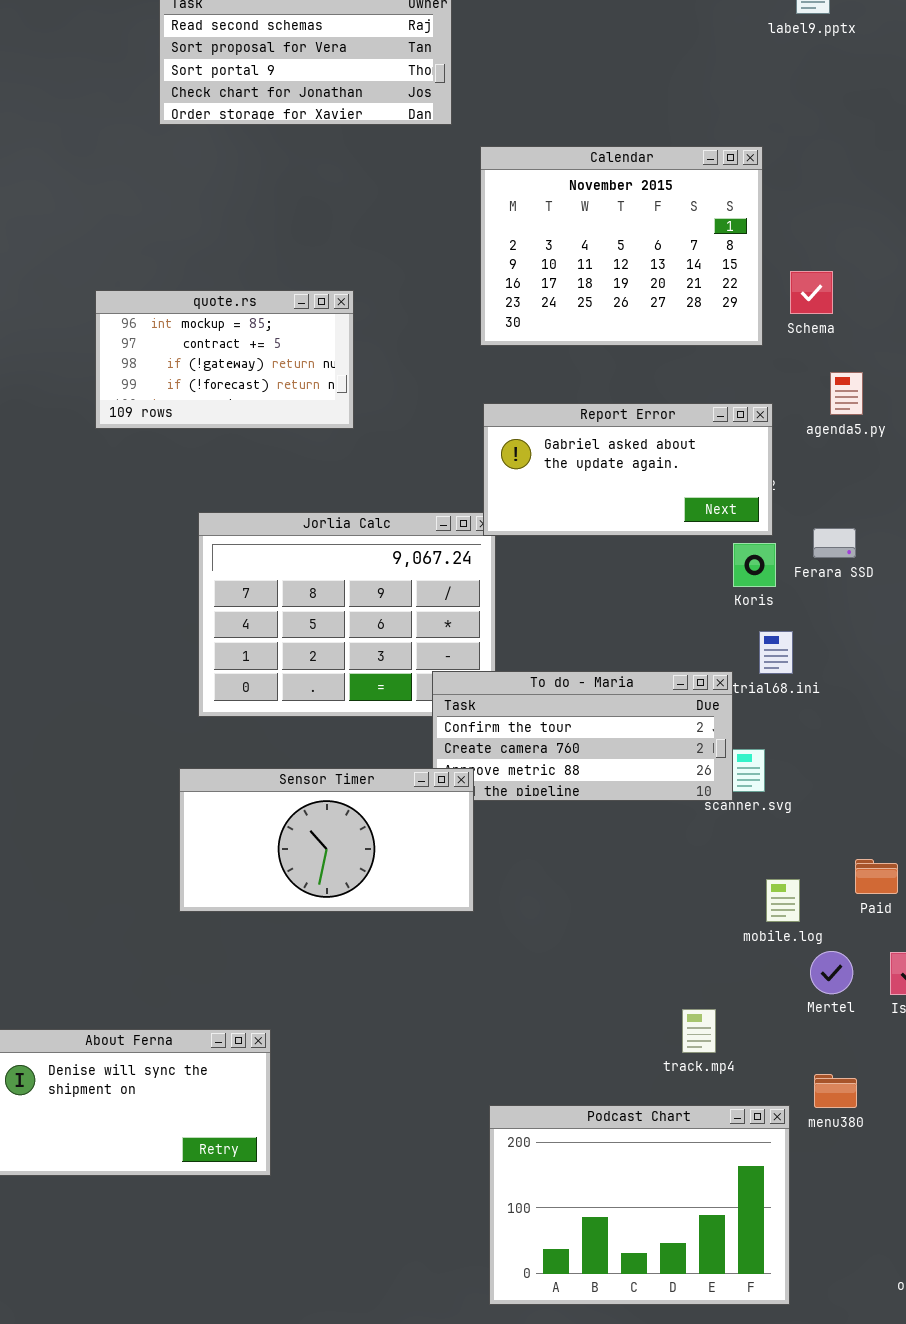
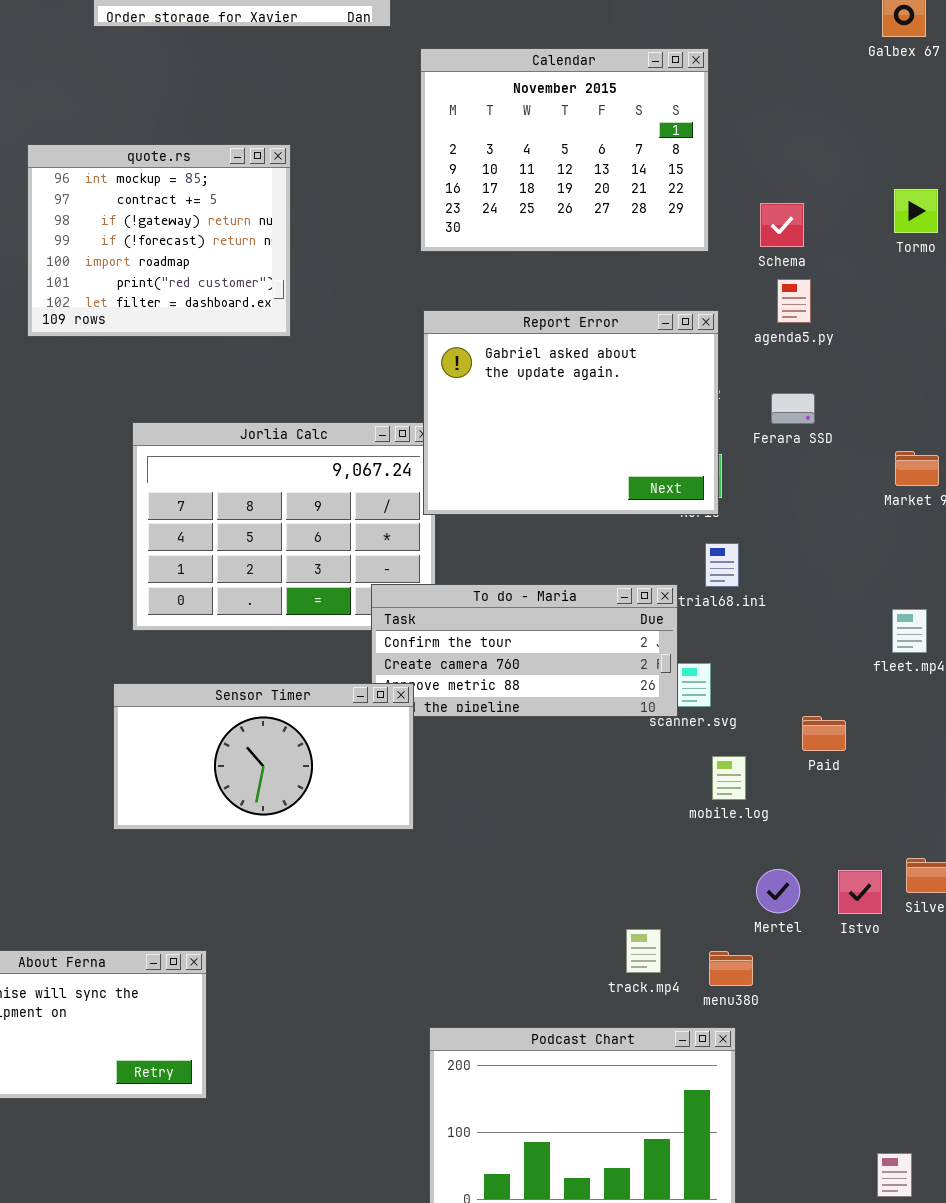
Schema: [790,271,833,314] -> [760,203,804,247], moved
quote.rs: [95,290,354,429] -> [27,144,291,337], resized
Report Error: [483,403,773,536] -> [423,310,719,515], resized
Ferara SSD: [813,528,856,558] -> [771,393,815,424], moved
Paid: [855,859,898,894] -> [802,716,846,751], moved
mobile.log: [766,879,800,922] -> [712,756,746,800], moved
menu380: [814,1074,857,1108] -> [709,951,753,986], moved

